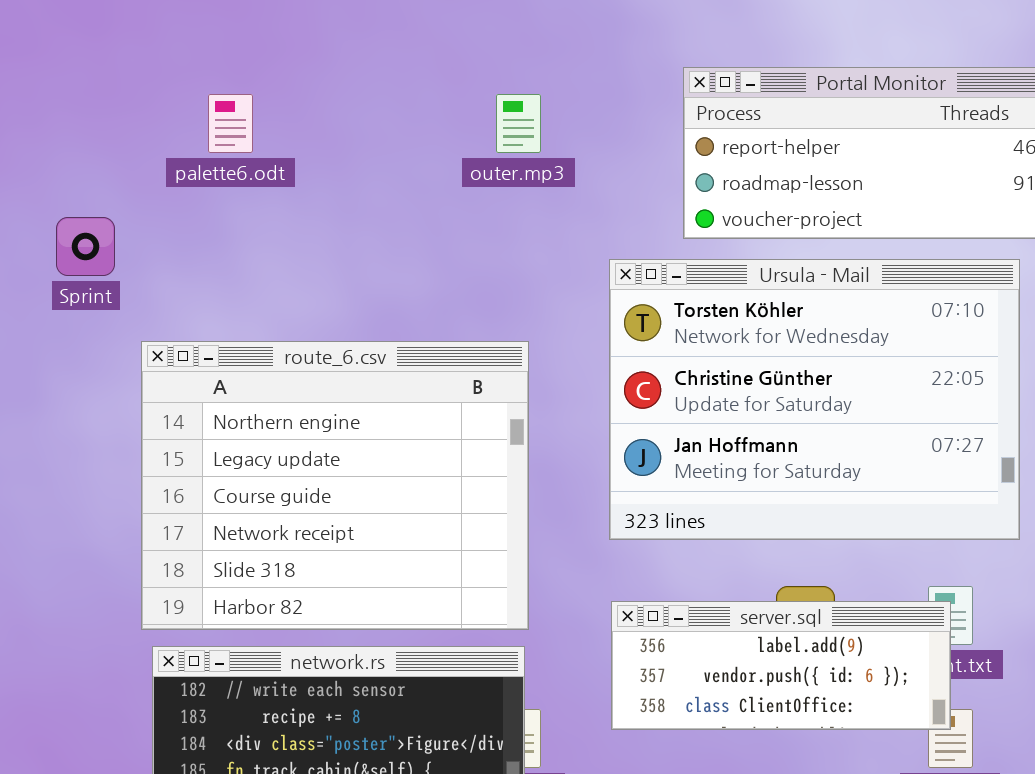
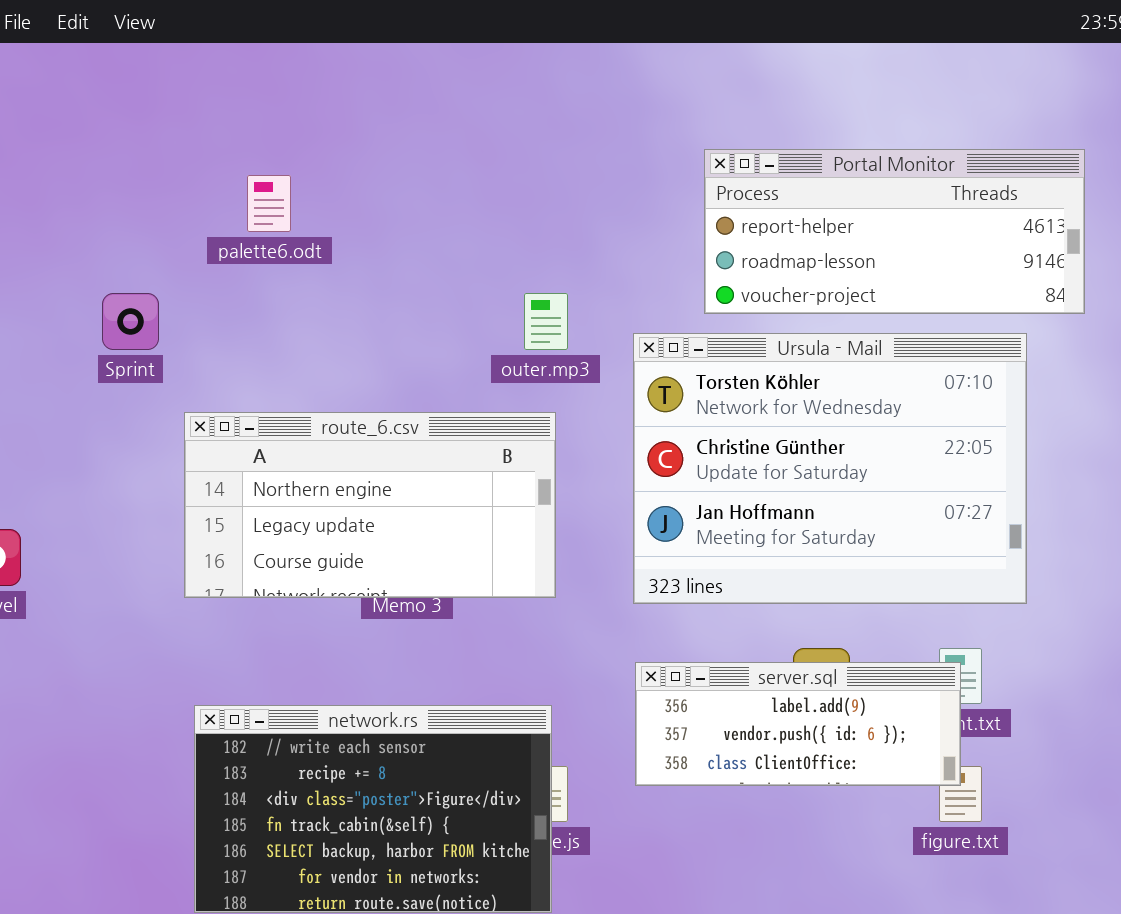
outer.mp3: [496,94,541,153] -> [524,293,568,350], moved
route_6.csv: [141,341,529,630] -> [184,412,556,598], resized

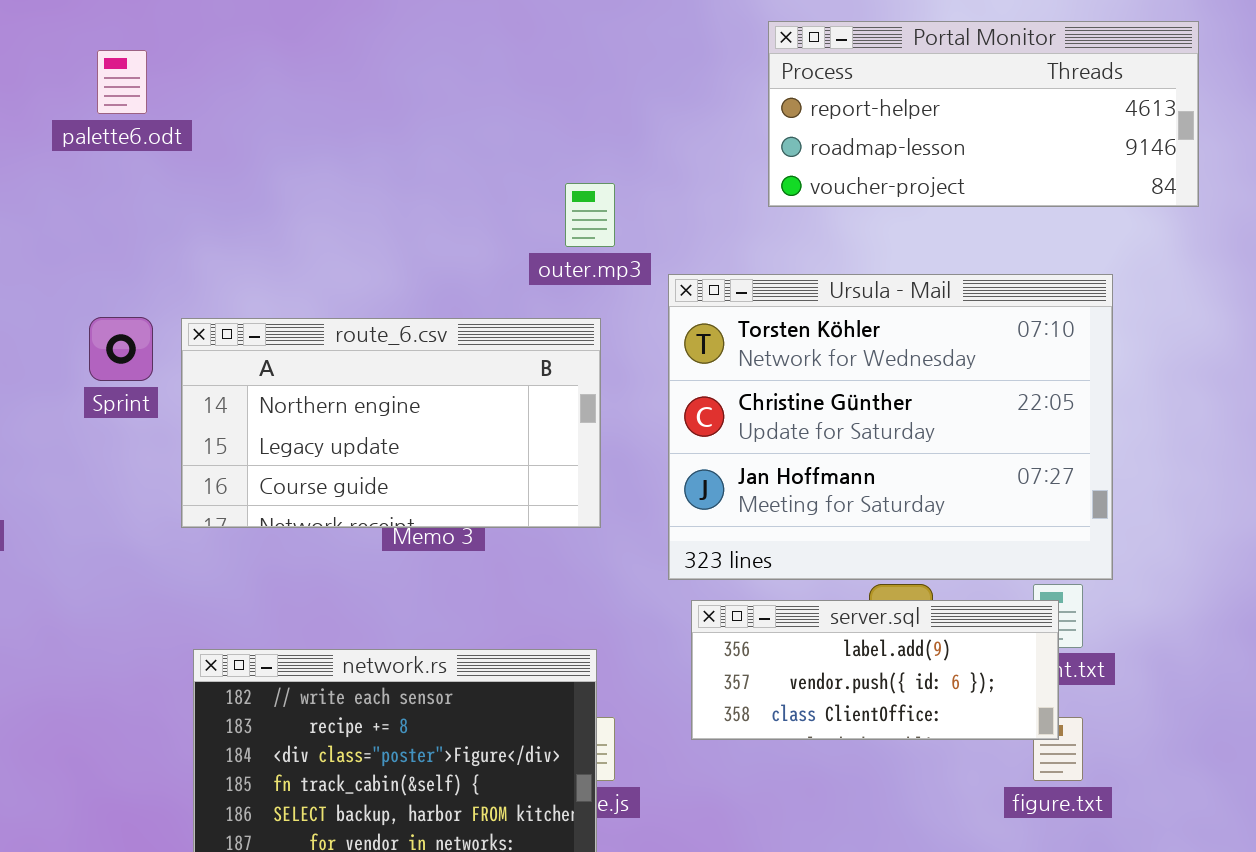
palette6.odt: [247,175,291,232] -> [97,50,147,114], moved
Sprint: [102,293,159,350] -> [89,317,153,381], moved
Ursula - Mail: [633,333,1027,604] -> [668,274,1113,580], moved

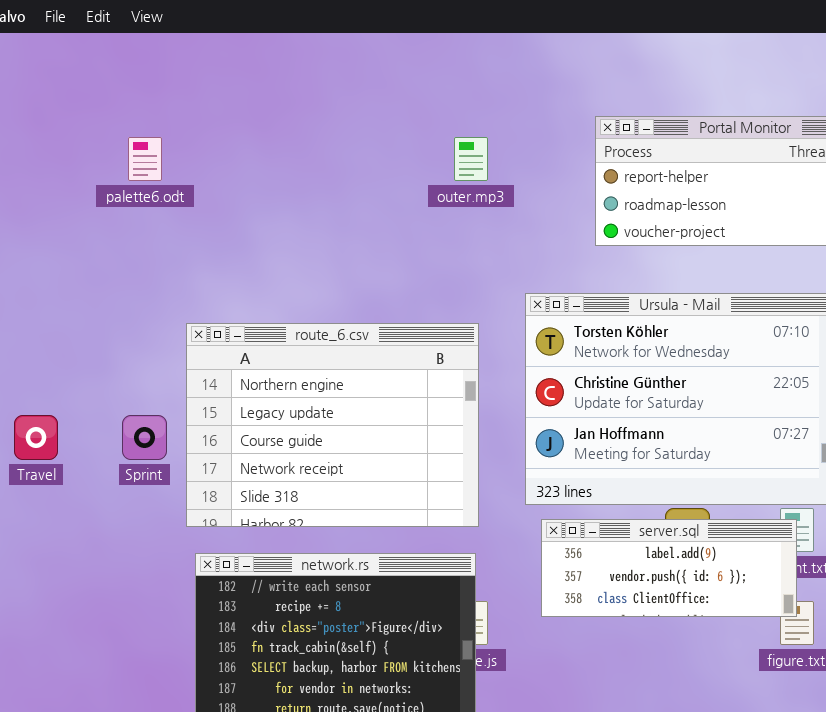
outer.mp3: [565,183,615,247] -> [454,137,488,181], moved
Sprint: [89,317,153,381] -> [122,415,167,460], moved
route_6.csv: [181,318,601,528] -> [186,323,479,527], resized

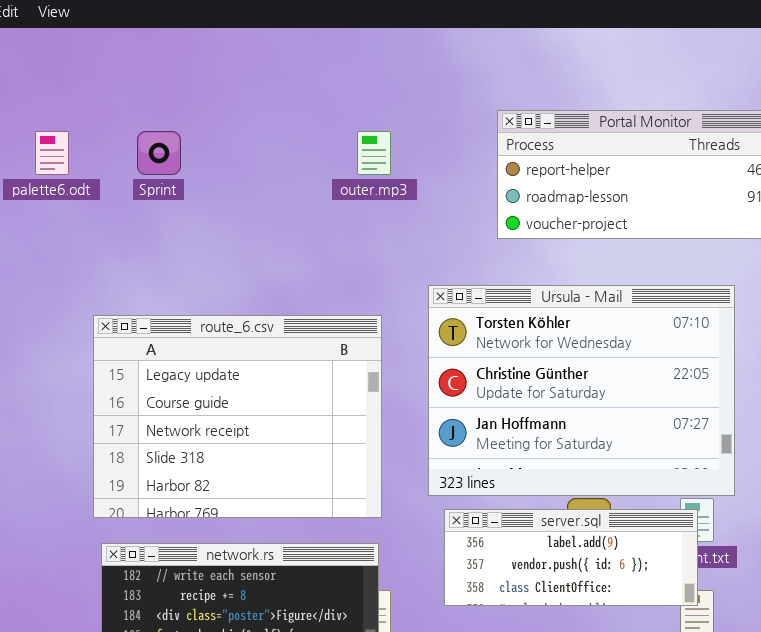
route_6.csv: [186,323,479,527] -> [93,315,382,518], scrolled down 1 row
Sprint: [122,415,167,460] -> [137,131,181,175], moved

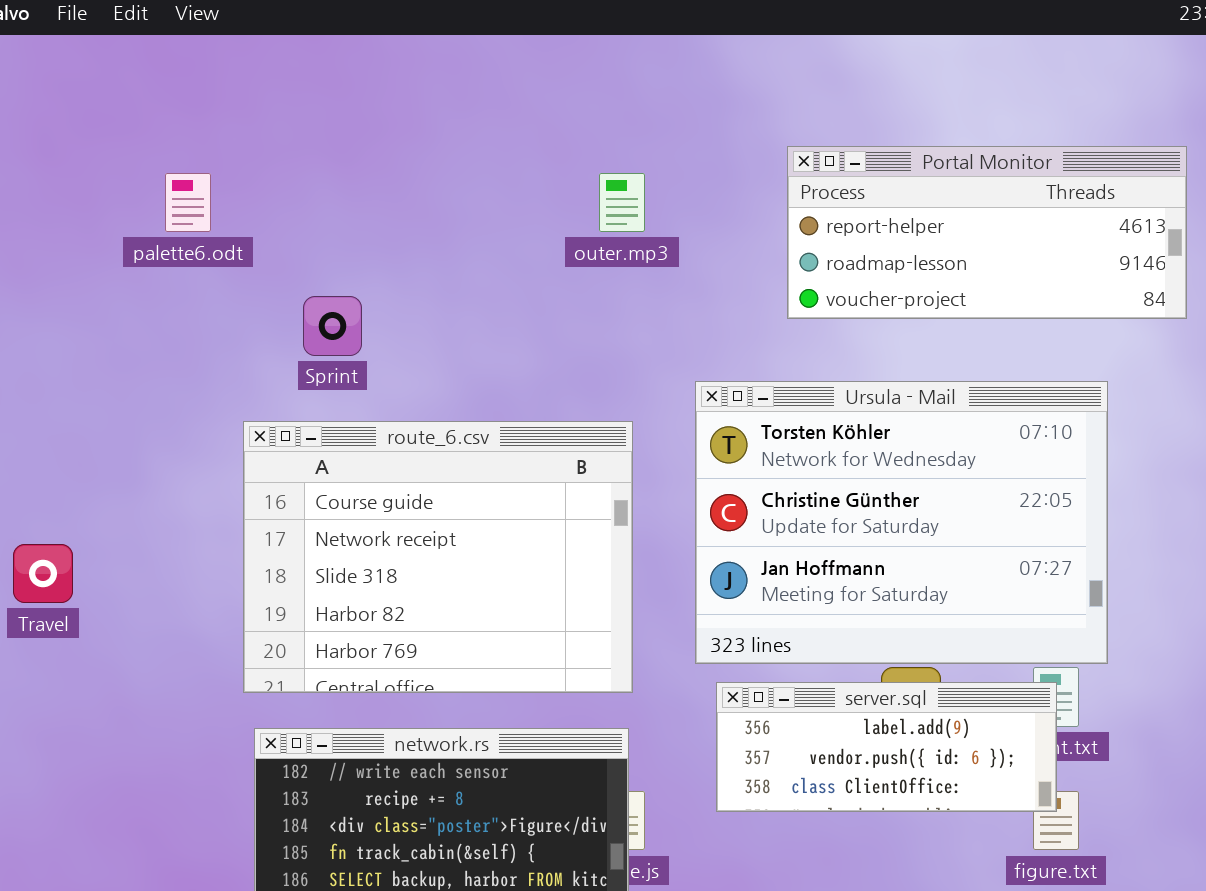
Sprint: [137,131,181,175] -> [303,296,362,356], moved
route_6.csv: [93,315,382,518] -> [243,421,633,693], scrolled down 1 row

